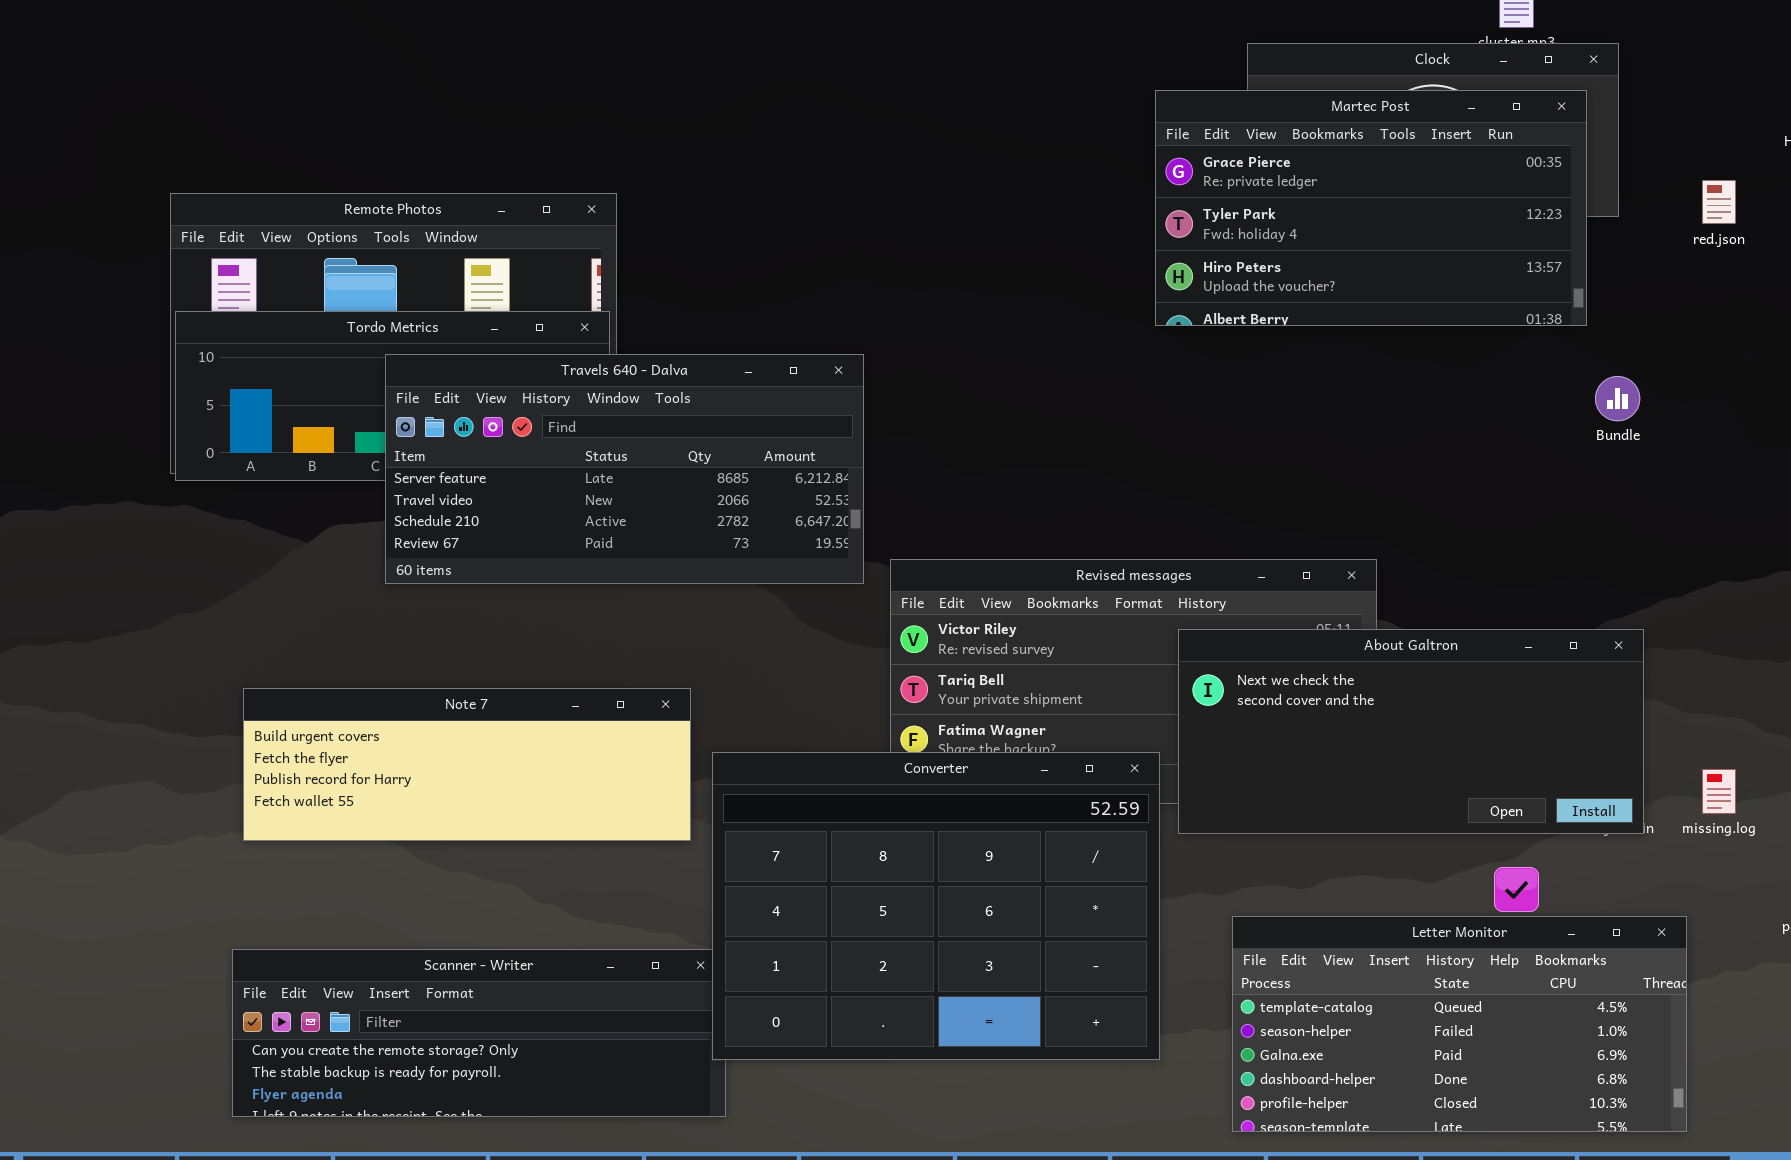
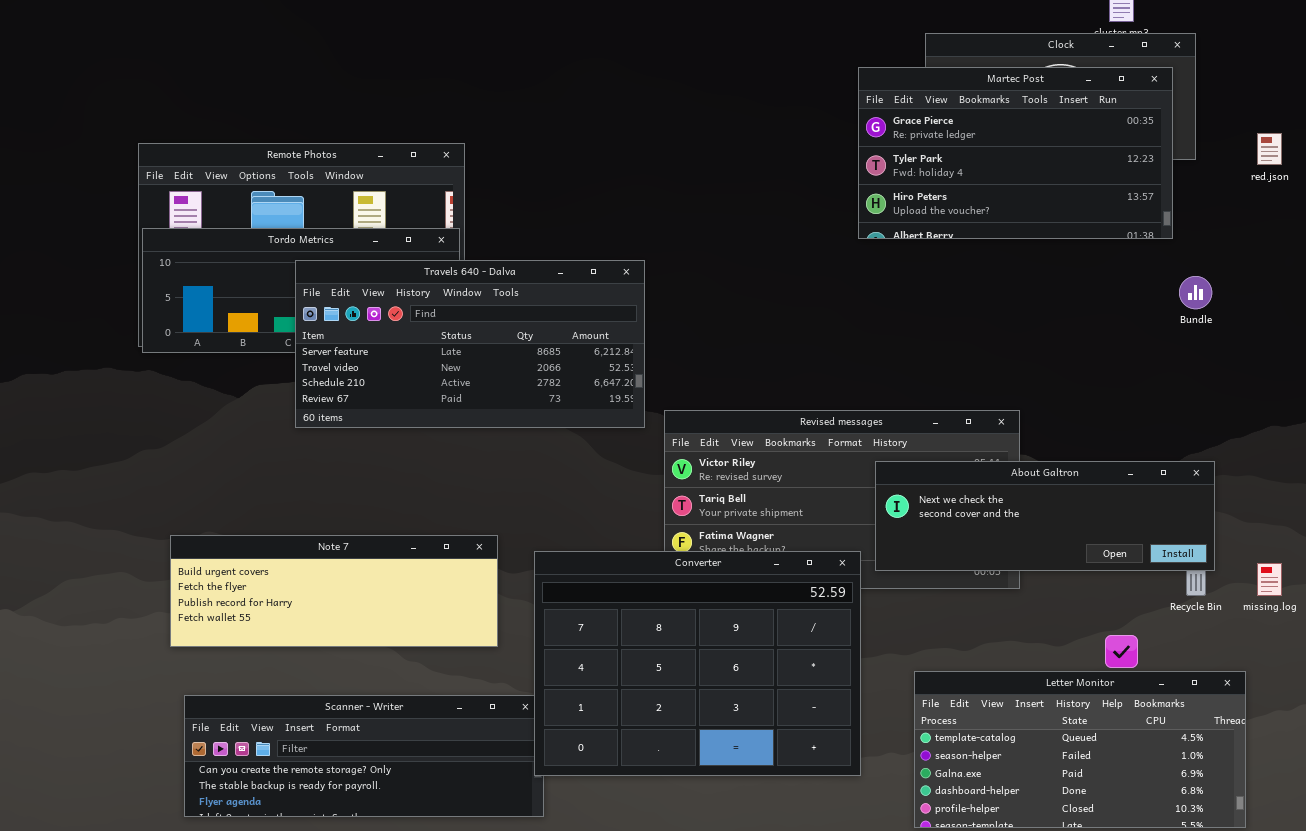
About Galtron: [1178,629,1644,834] -> [875,461,1215,571], resized
Note 7: [243,688,691,841] -> [170,535,498,647], moved

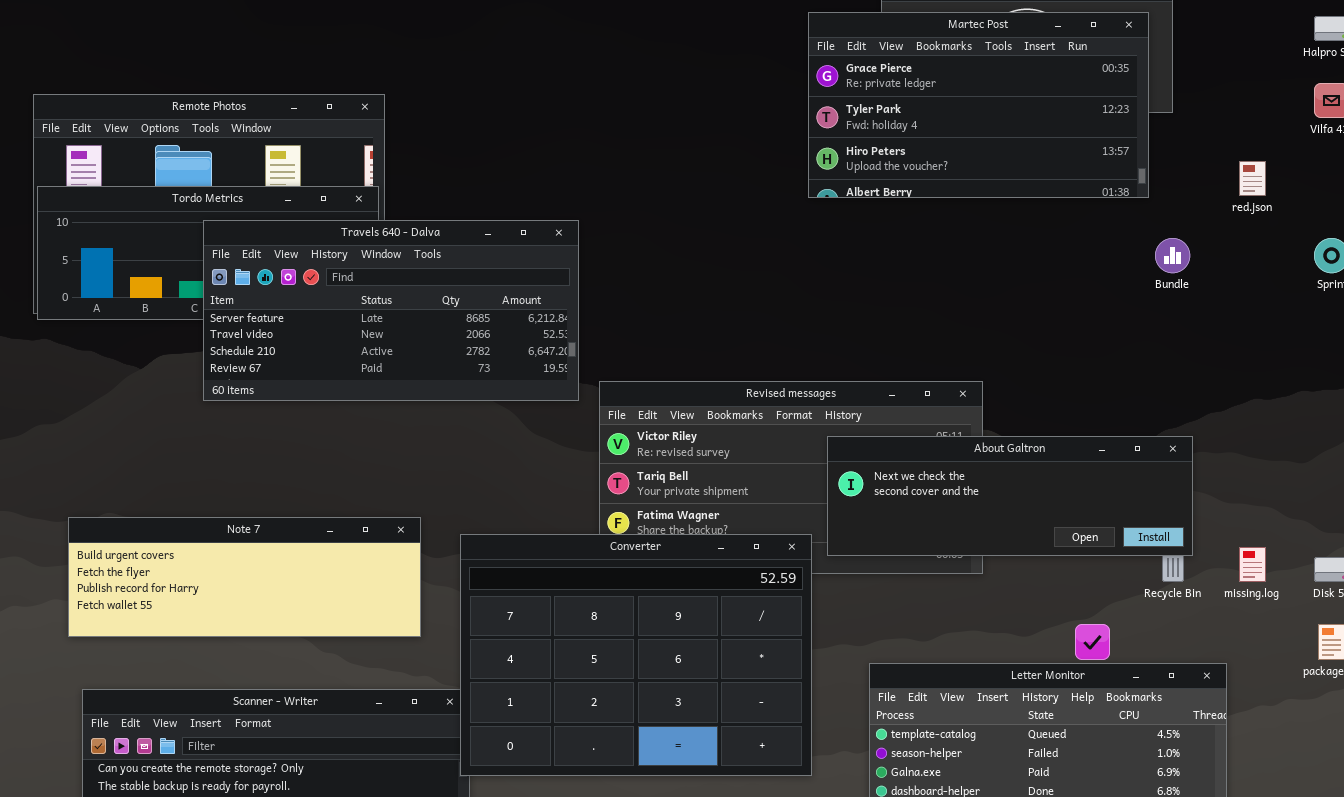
red.json: [1257,133,1282,165] -> [1239,161,1266,196], moved

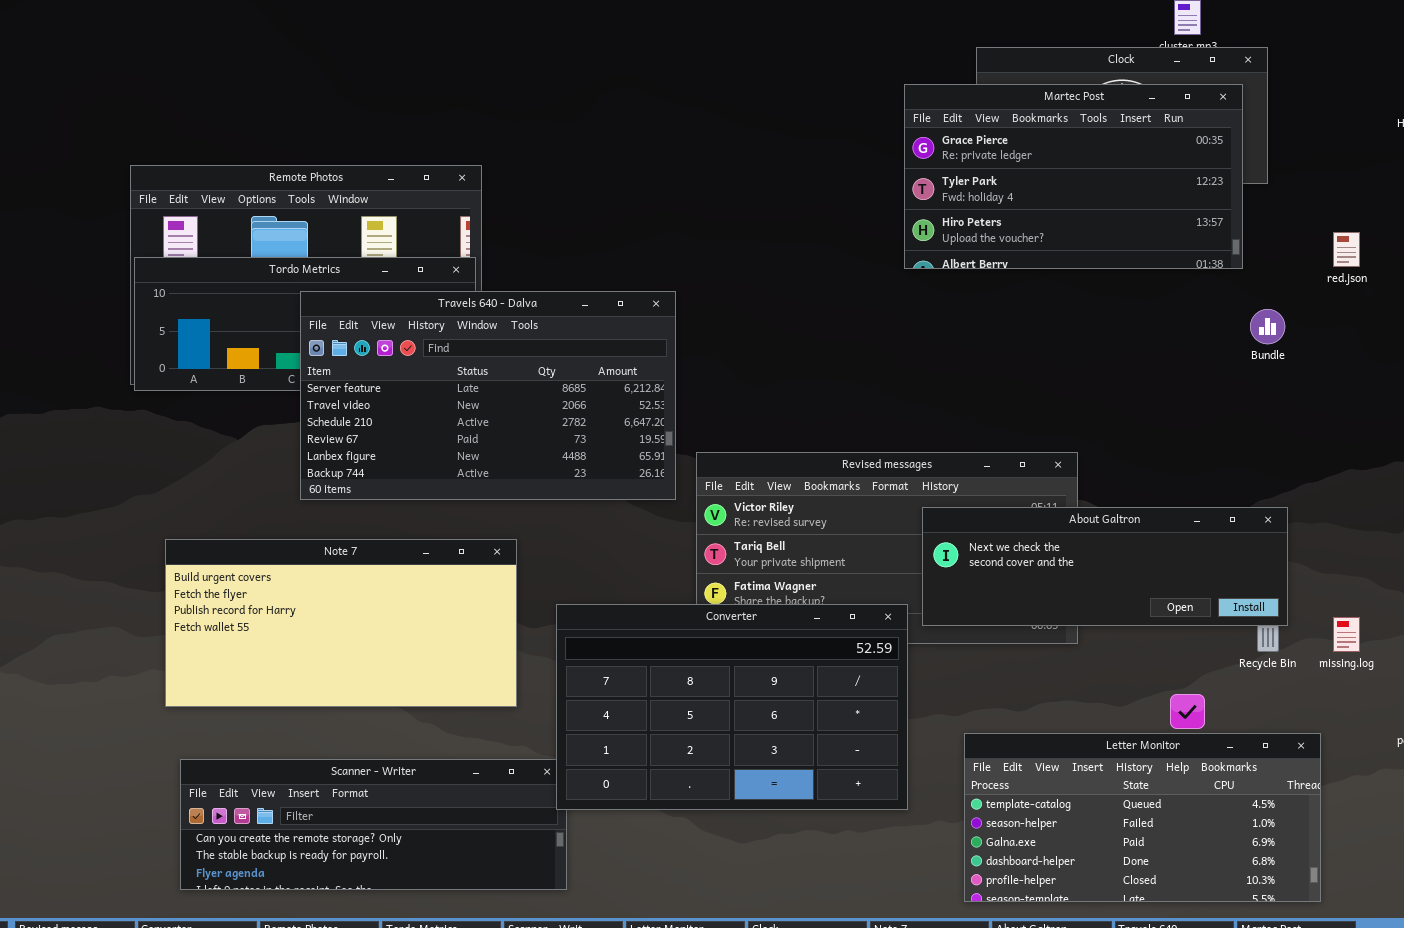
Travels 640 - Dalva: [203,220,579,401] -> [300,291,676,500], resized
Note 7: [68,517,421,637] -> [165,539,517,707], resized
Converter: [460,534,812,776] -> [556,604,908,810], resized

